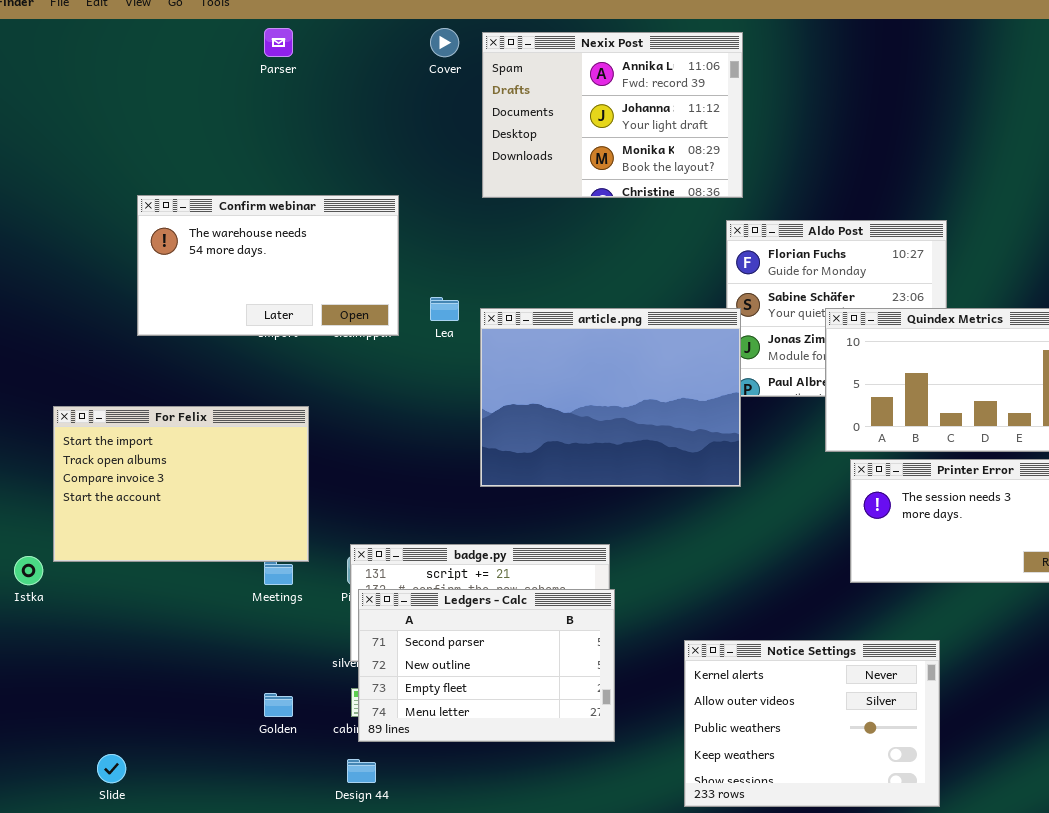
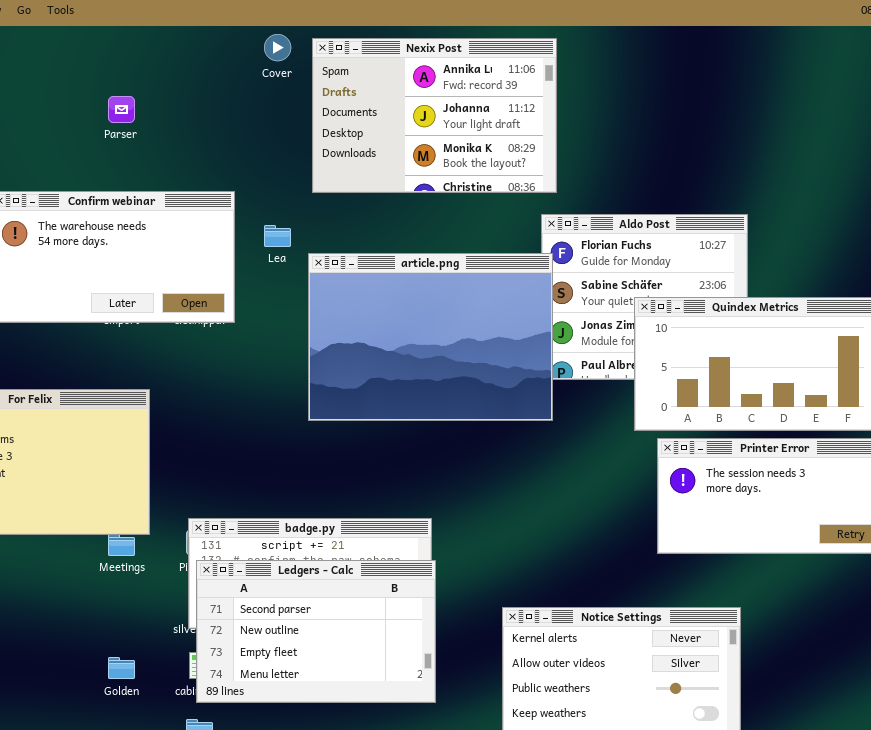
Parser: [264,28,293,57] -> [108,96,135,123], moved
Lea: [430,297,459,321] -> [264,225,291,247], moved
article.png: [480,308,741,487] -> [308,253,553,421], moved

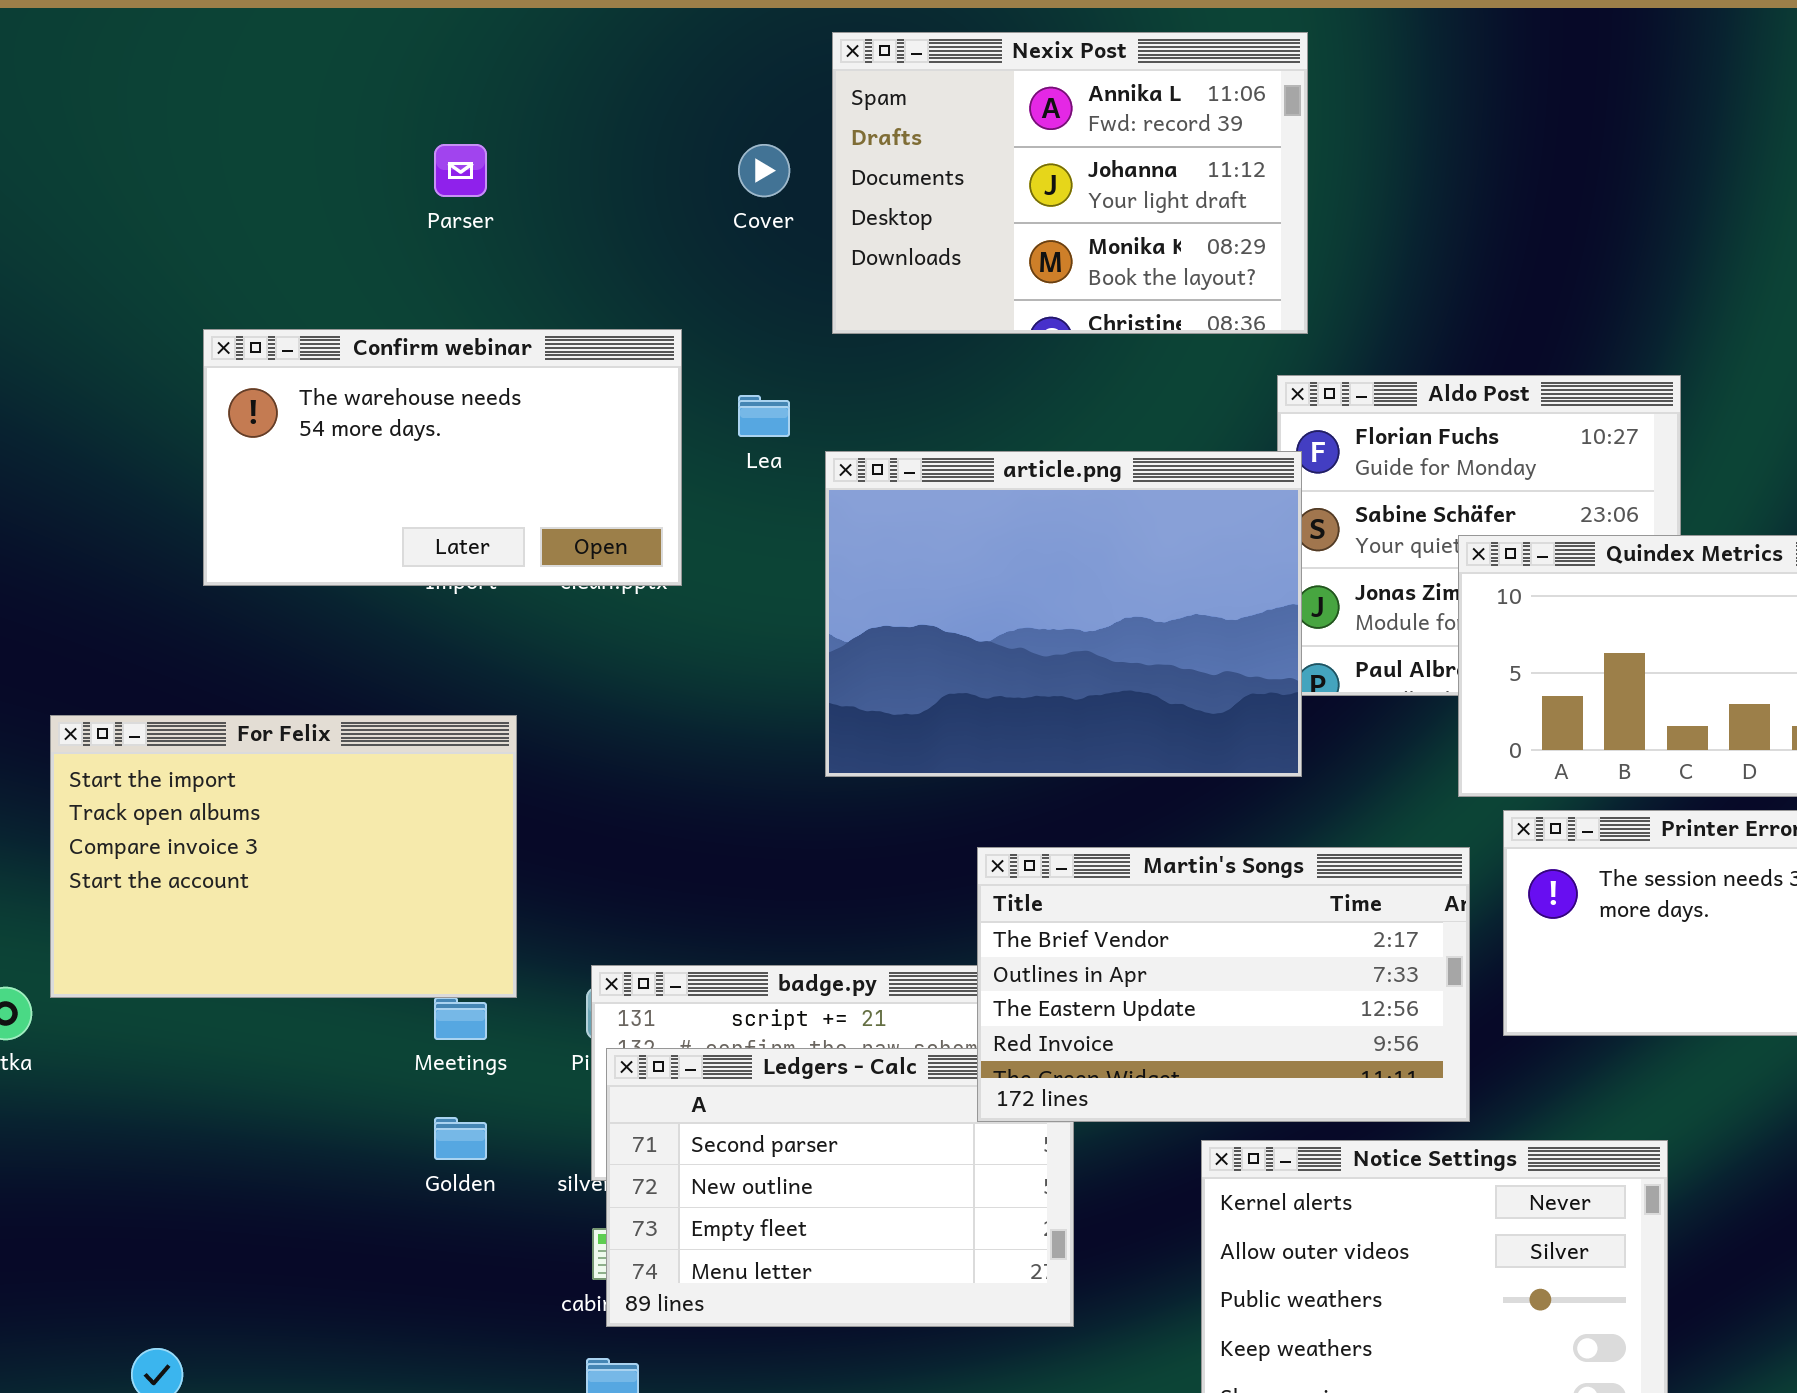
Cover: [264,34,291,61] -> [738,144,790,197], moved
Martin's Songs: none -> [977,847,1470,1122], opened
Golden: [108,657,135,679] -> [434,1117,487,1160], moved

